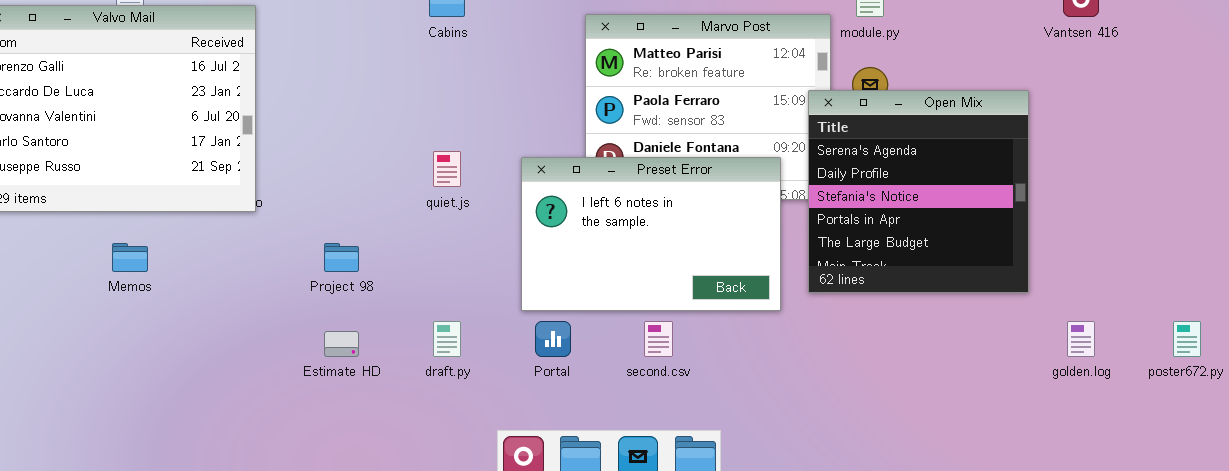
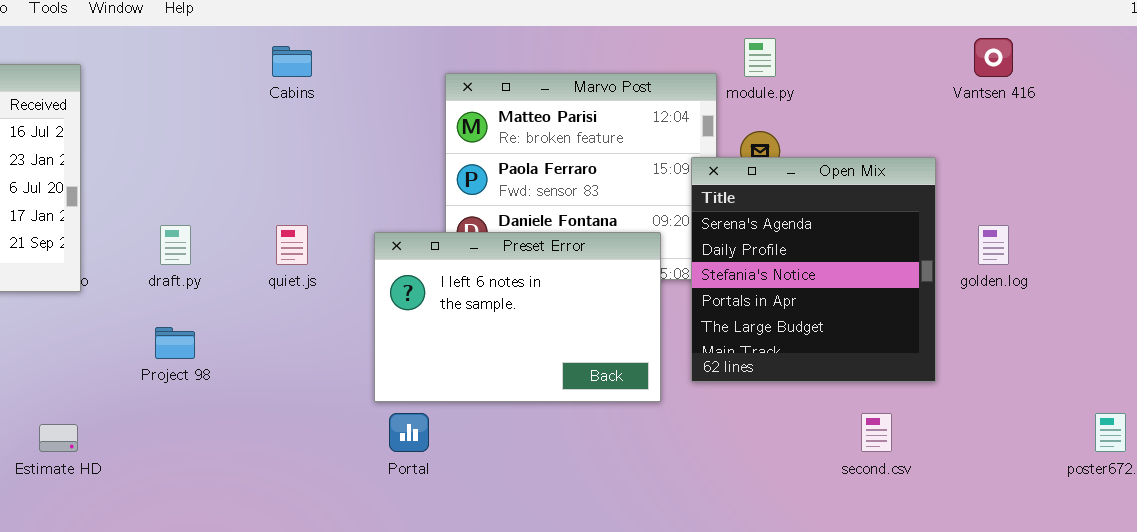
draft.py: [433,321,461,357] -> [160,225,191,265], moved
second.csv: [644,321,673,357] -> [861,413,892,452], moved
golden.log: [1067,321,1095,357] -> [978,225,1009,265], moved
Estimate HD: [324,331,359,357] -> [39,424,78,452], moved

